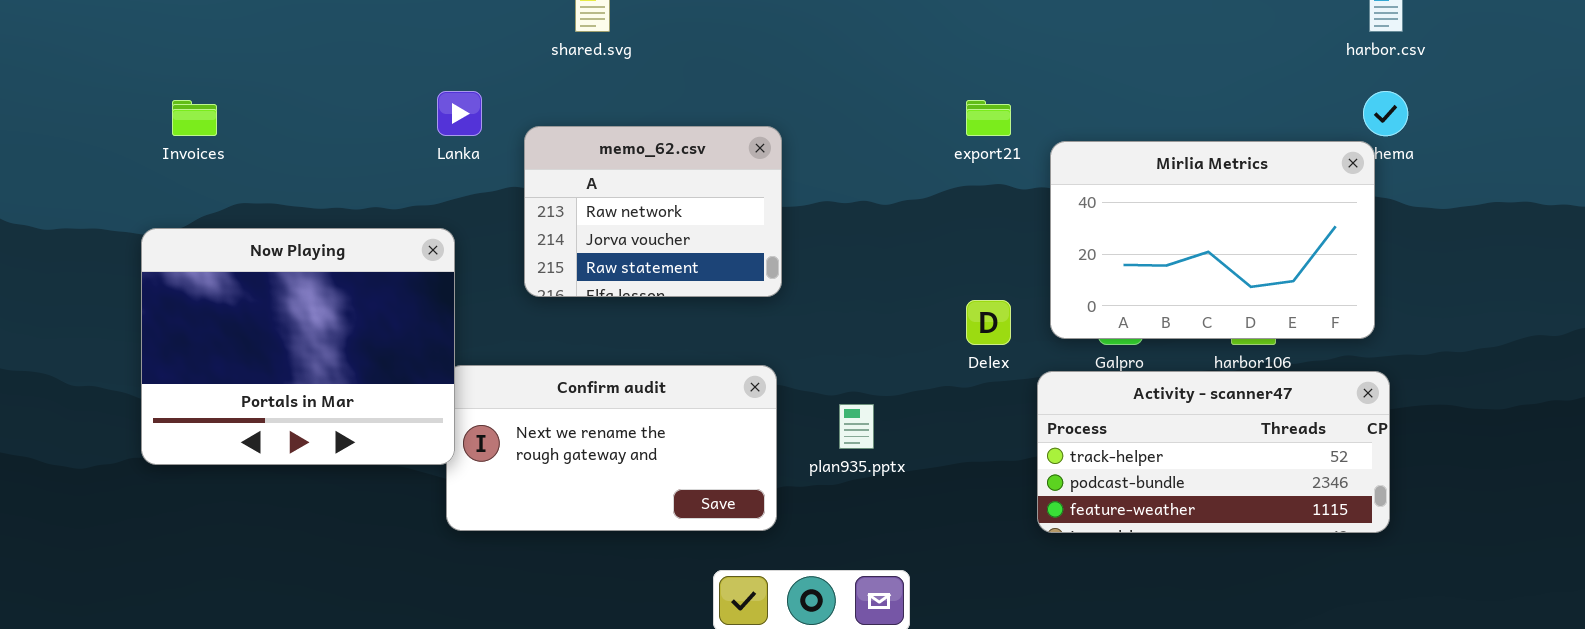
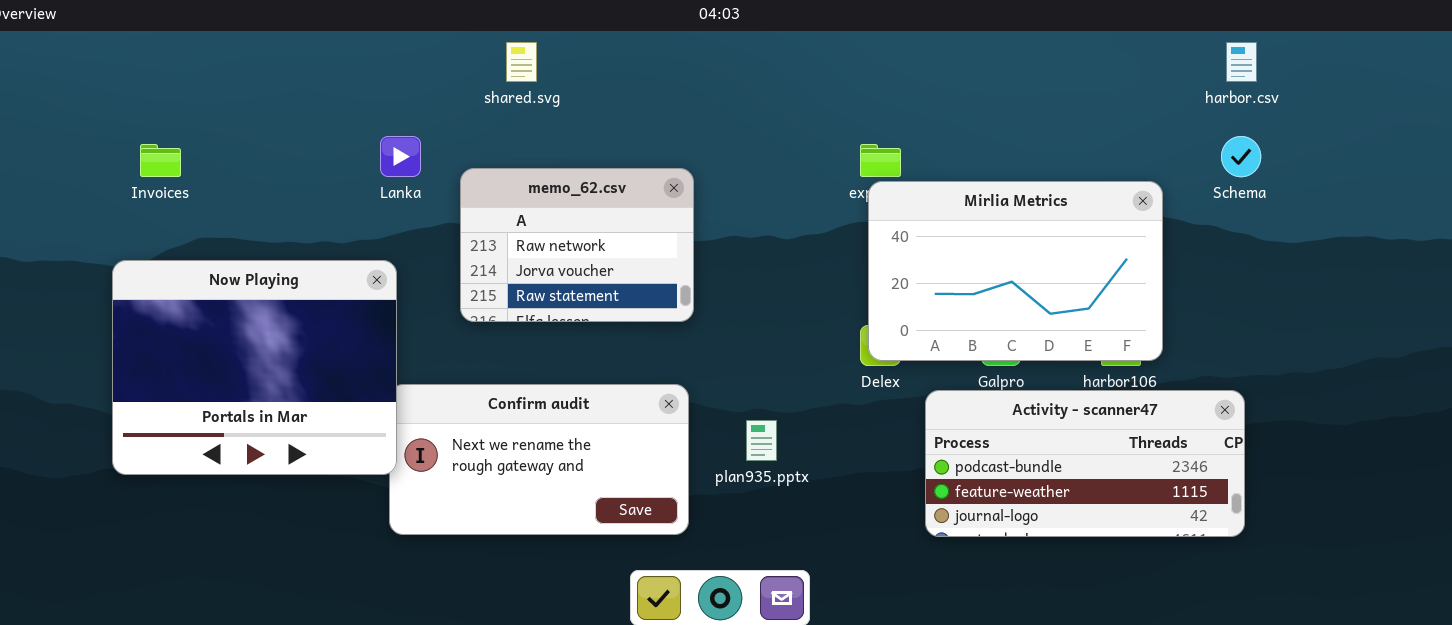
Mirlia Metrics: [1050,141,1375,339] -> [868,181,1163,361], moved
Activity - scanner47: [1037,371,1390,533] -> [925,390,1245,537], scrolled down 1 row

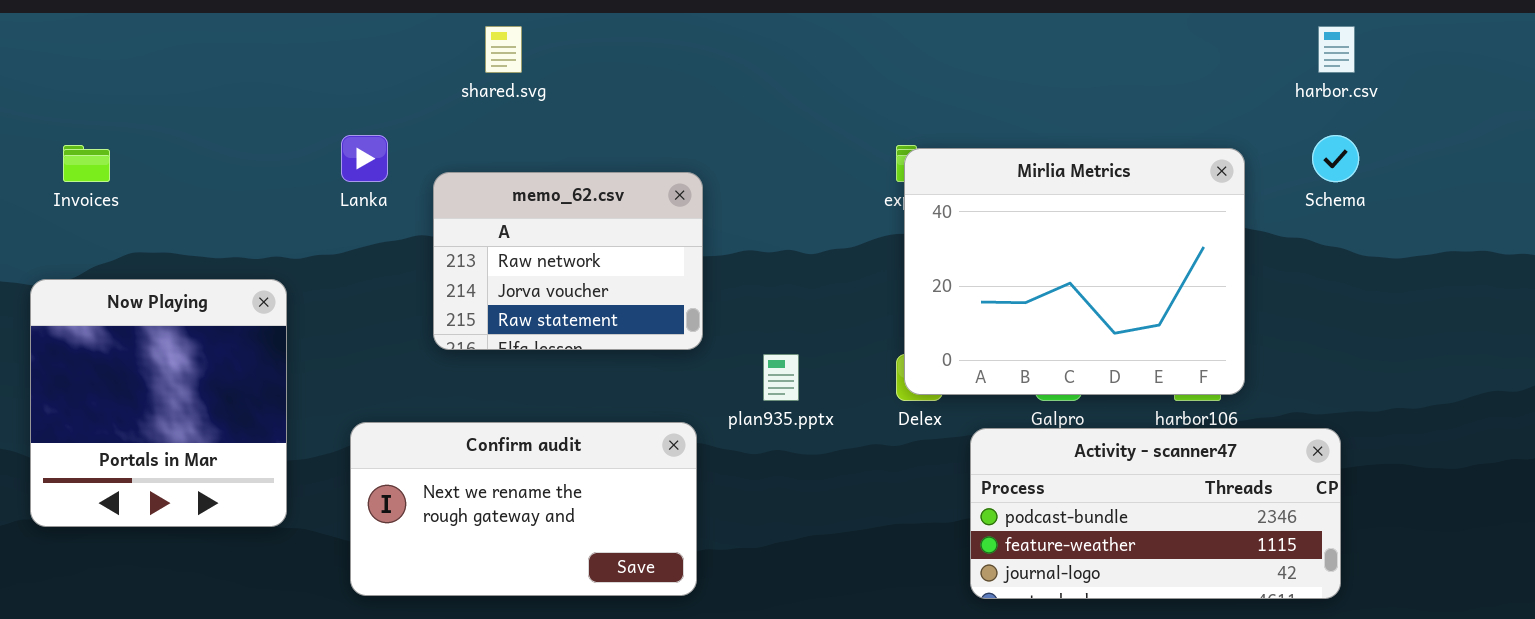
Mirlia Metrics: [868,181,1163,361] -> [904,148,1245,395], resized
Now Playing: [112,260,397,475] -> [30,279,287,527], resized
plan935.pptx: [746,420,777,461] -> [763,354,799,401], moved

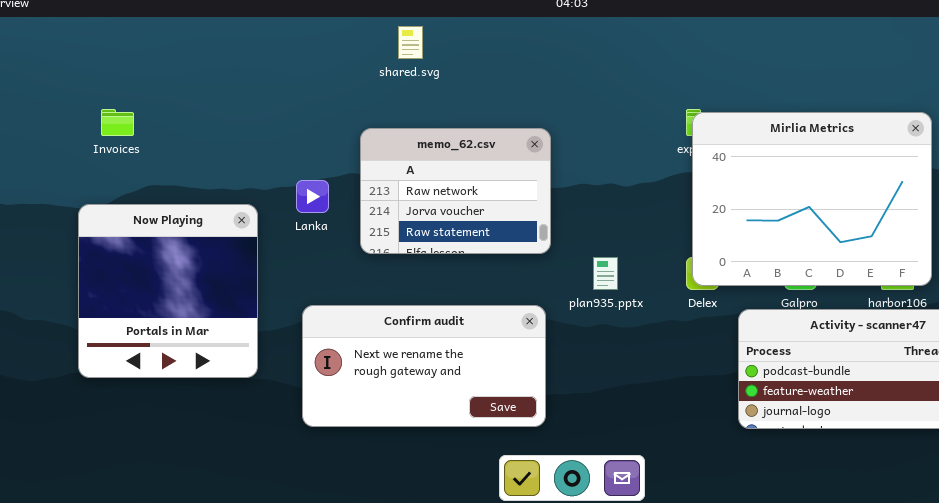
Lanka: [341,135,388,182] -> [296,180,329,213], moved

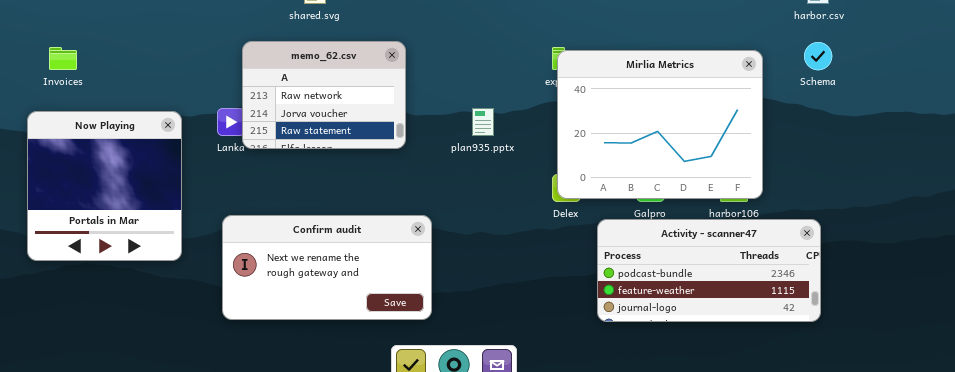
memo_62.csv: [360,128,551,254] -> [242,41,406,149], moved
Now Playing: [78,204,258,378] -> [27,111,182,261], moved
plan935.pptx: [593,257,618,290] -> [472,108,494,136], moved

